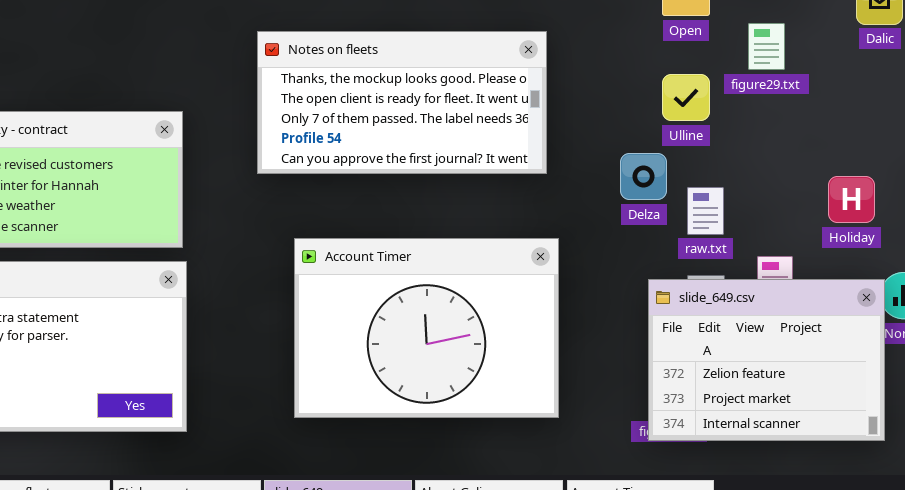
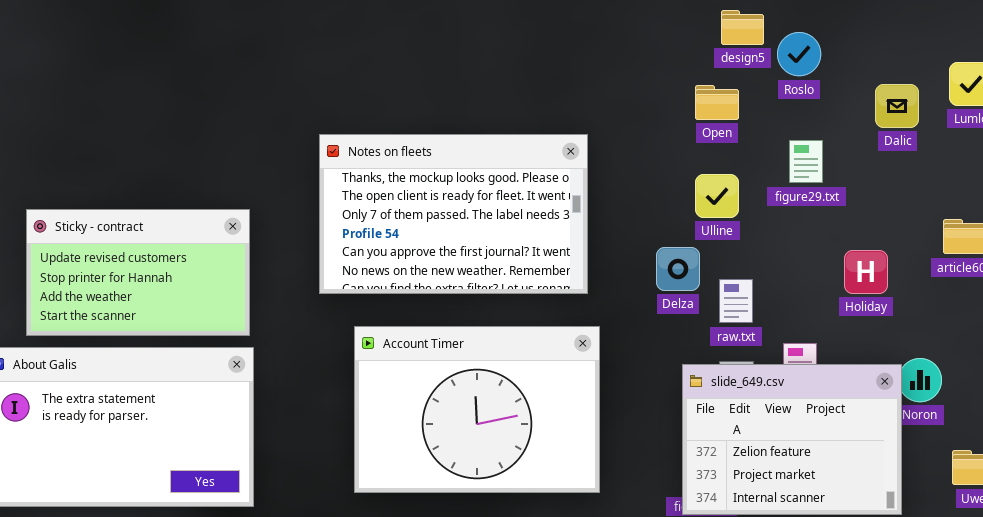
figure29.txt: [748,23,785,70] -> [789,140,823,183], moved
Notes on fleets: [257,31,547,174] -> [319,134,588,294], resized
Holiday: [828,176,875,223] -> [844,250,888,294], moved

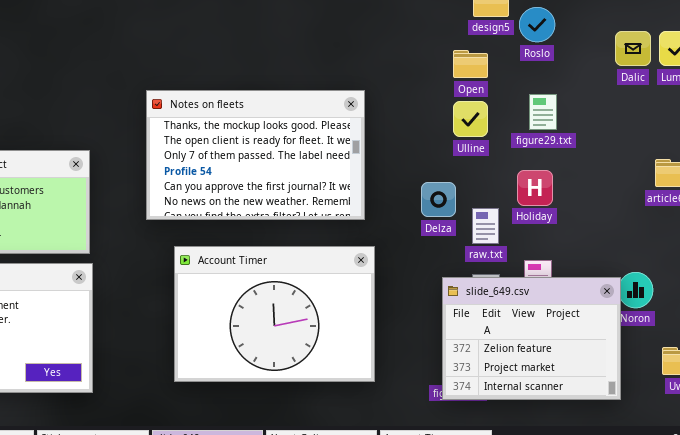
Dalic: [875,84,919,128] -> [615,31,651,66], moved
Ulline: [695,174,739,218] -> [453,101,488,137], moved
Holiday: [844,250,888,294] -> [517,170,553,206], moved

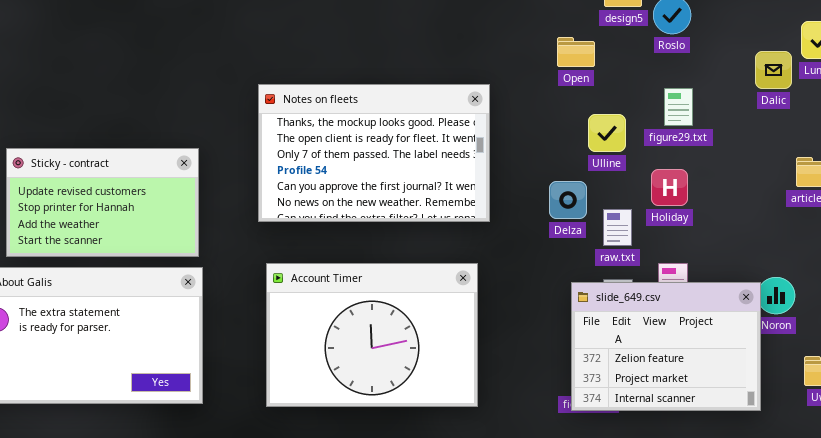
Dalic: [615,31,651,66] -> [755,51,792,89], moved
Open: [453,50,488,78] -> [557,37,595,67], moved
Ulline: [453,101,488,137] -> [588,114,626,152], moved
Account Timer: [174,246,375,382] -> [266,263,478,407], moved

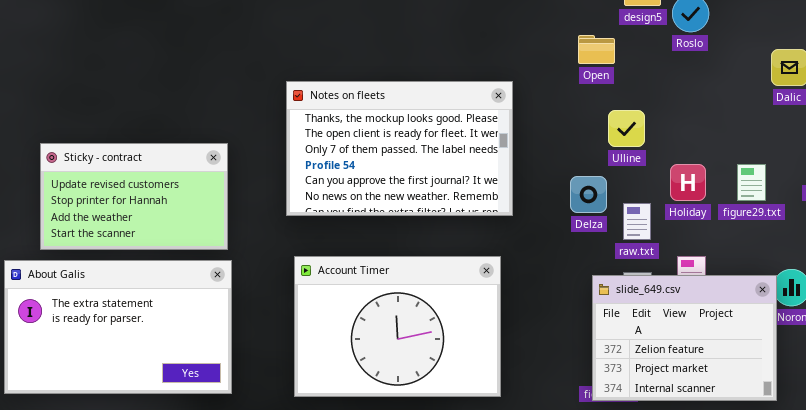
figure29.txt: [664,88,693,126] -> [737,164,766,201], moved

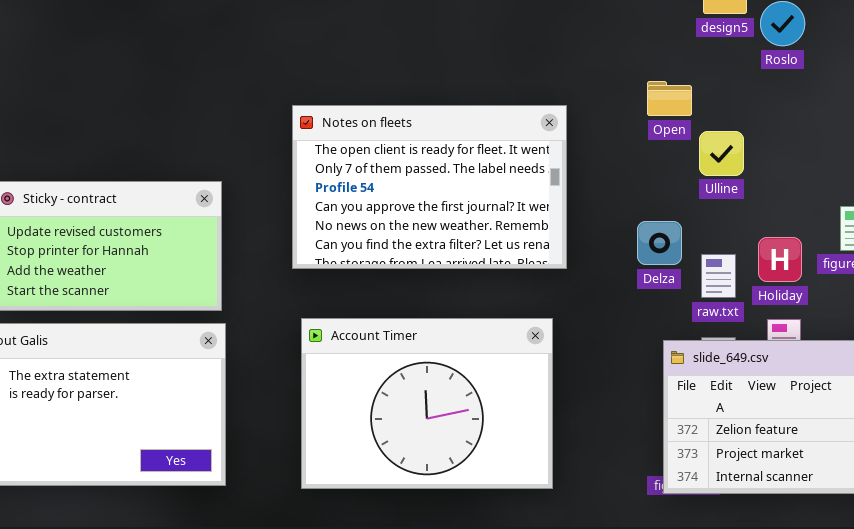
Open: [578,35,615,64] -> [647,81,692,116], moved
Notes on fleets: [286,81,513,216] -> [292,105,567,269], scrolled down 1 row
Ulline: [608,110,645,147] -> [699,131,744,176], moved
Holiday: [670,164,706,201] -> [758,237,802,282], moved

